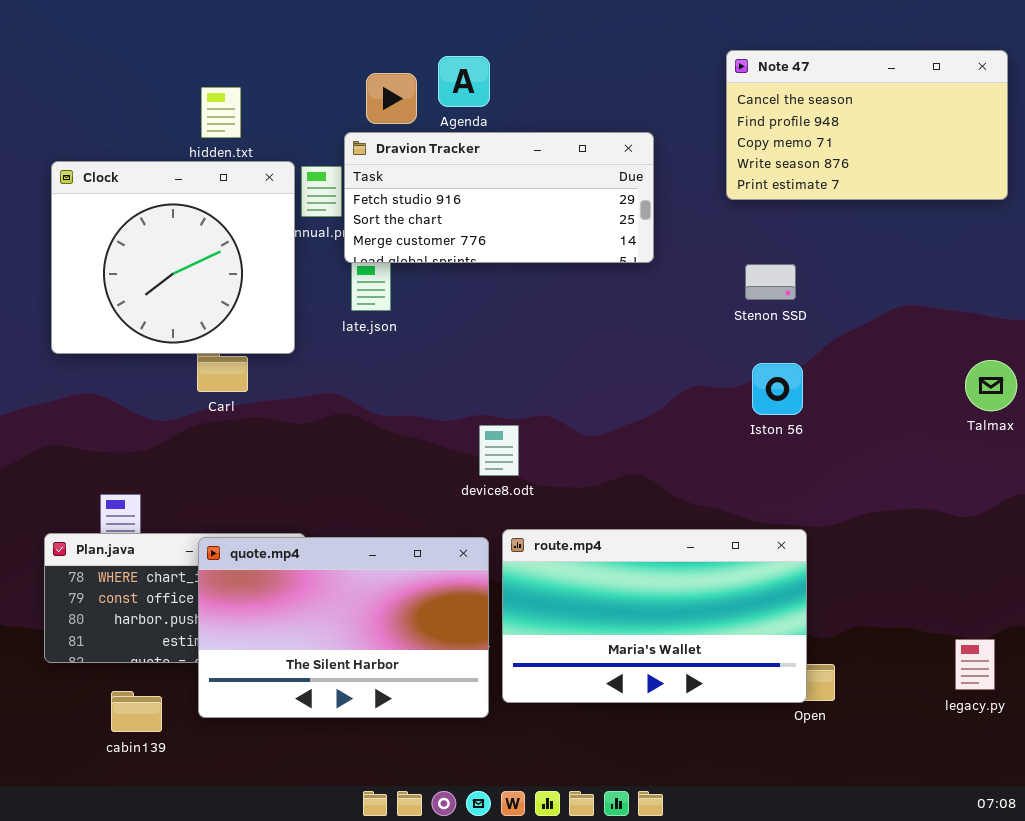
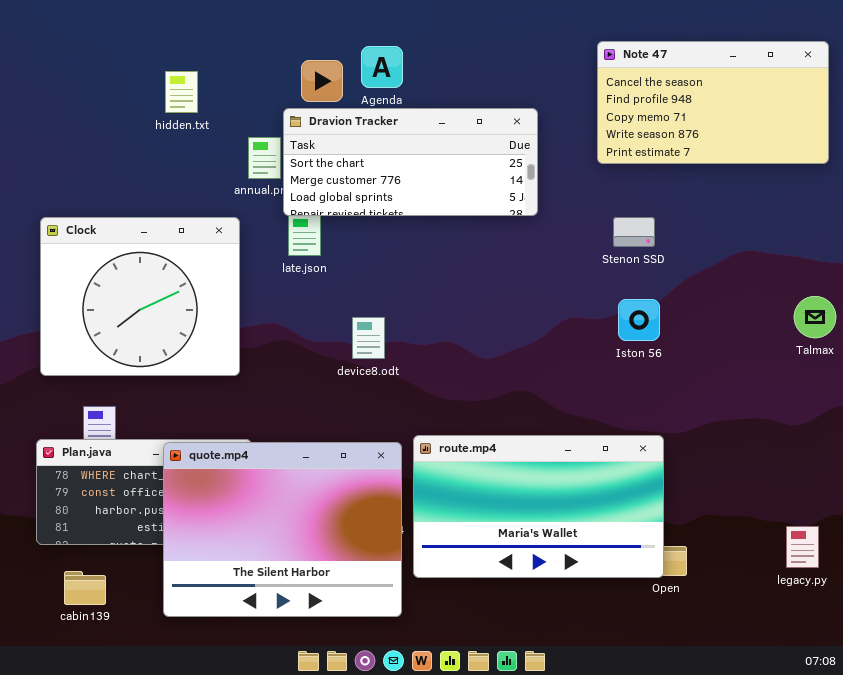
Dravion Tracker: [344,132,654,263] -> [283,108,538,216], scrolled down 1 row
Clock: [51,161,295,354] -> [40,217,240,376], moved
device8.odt: [479,425,519,476] -> [352,317,385,359], moved
quote.mp4: [198,537,489,718] -> [163,442,402,617], resized
cabin139: [111,691,162,732] -> [64,571,106,605], moved

